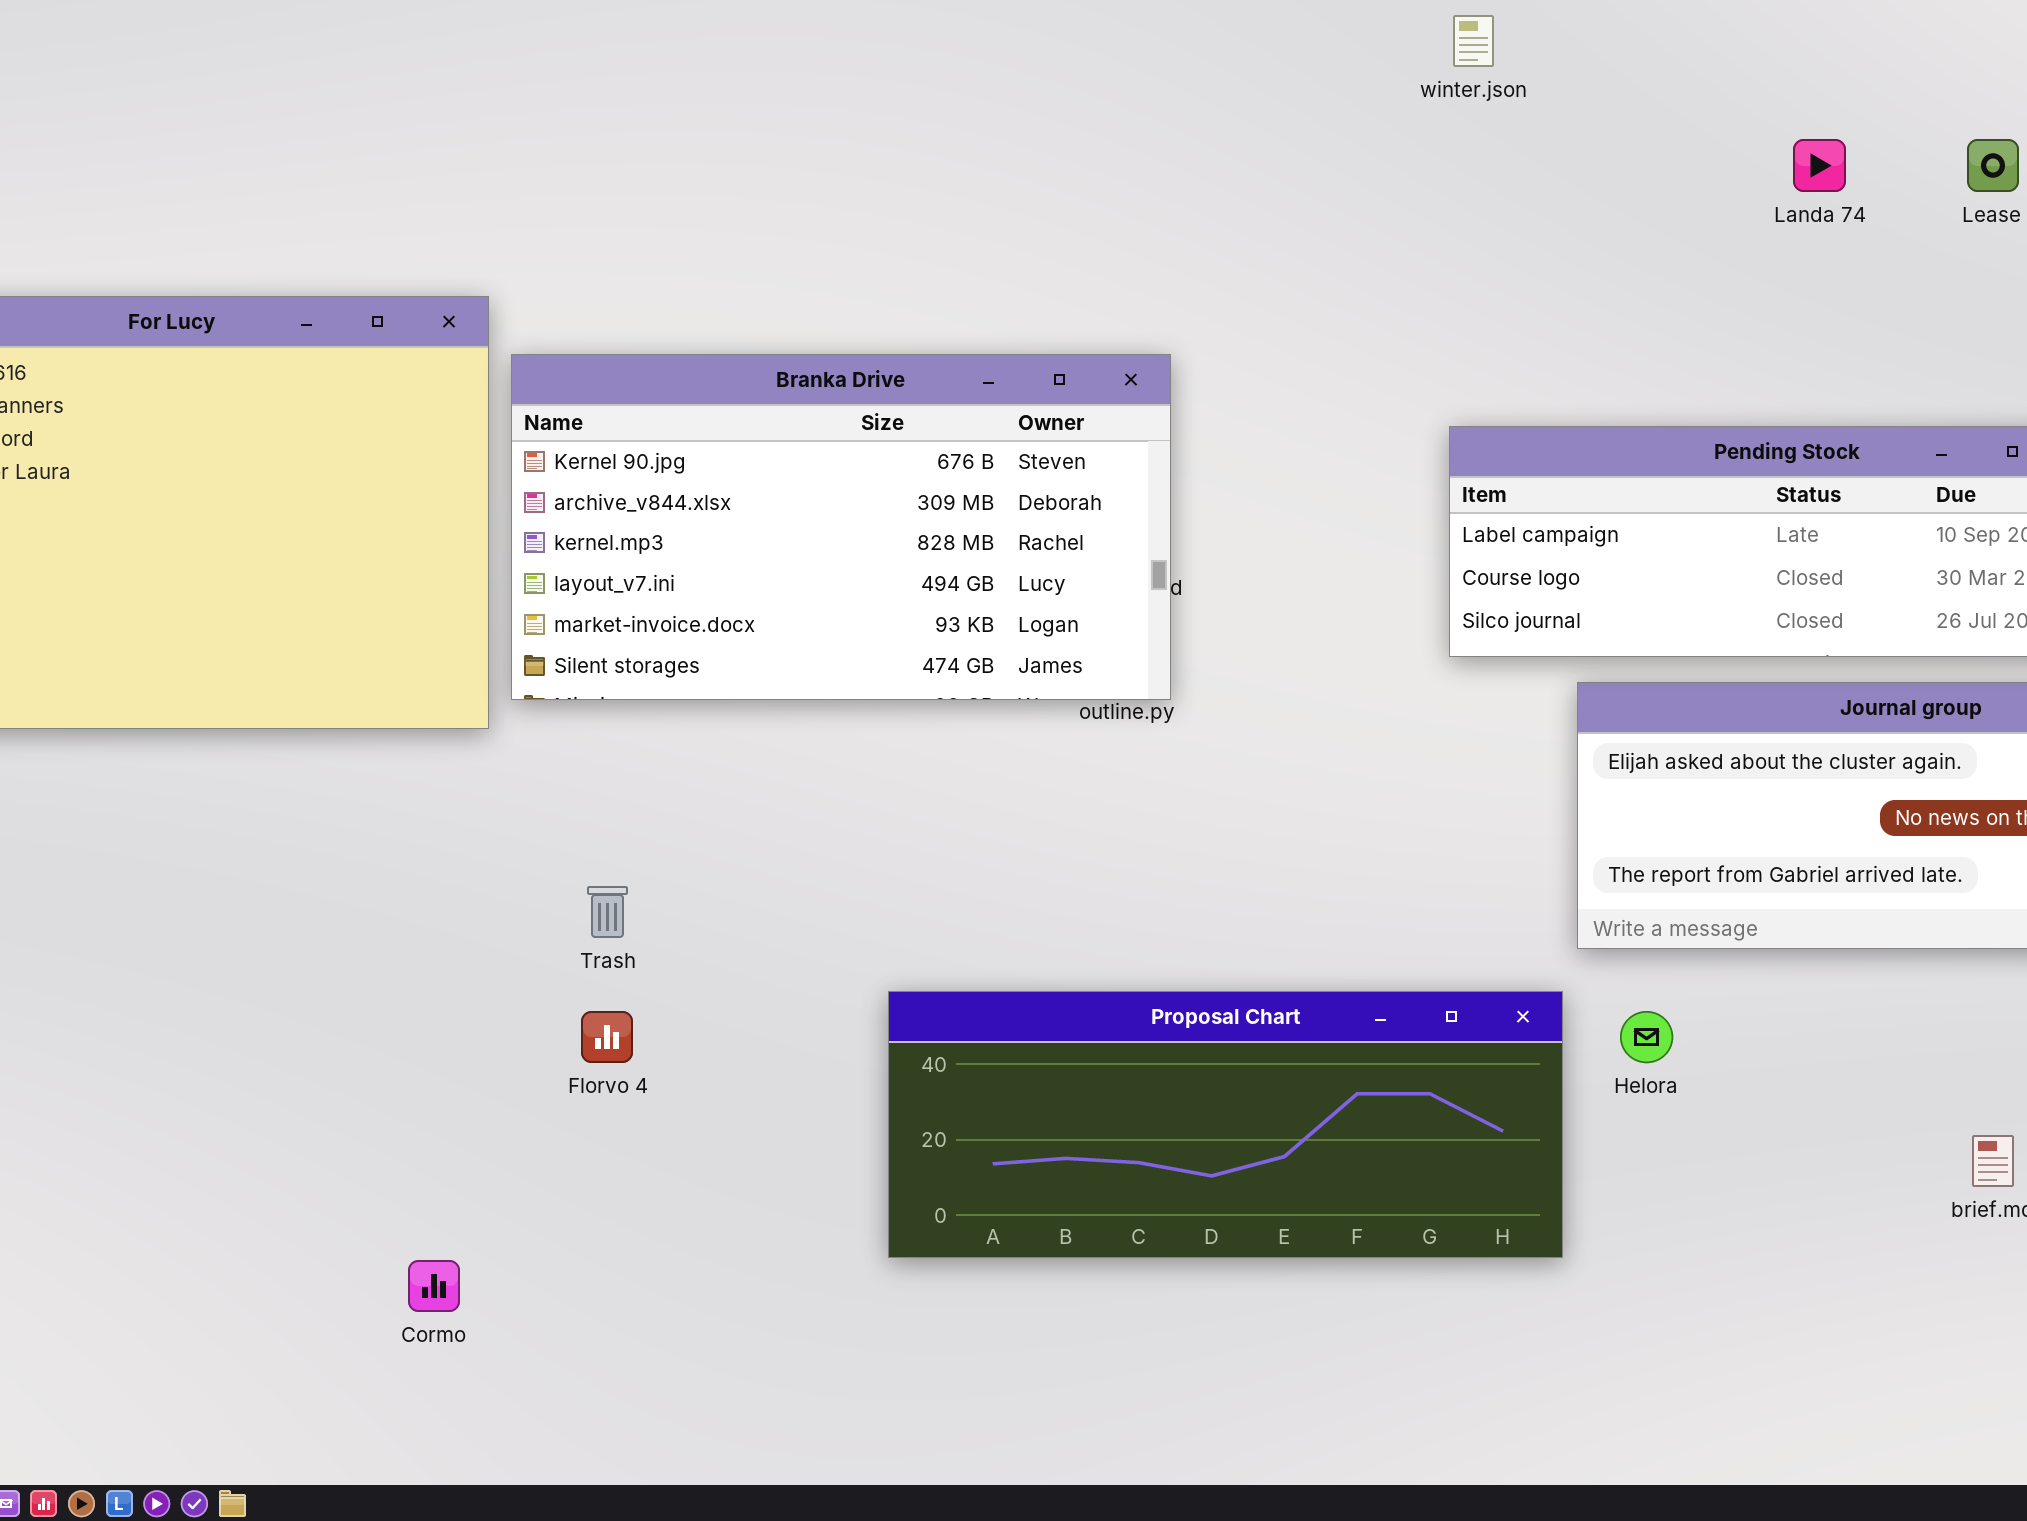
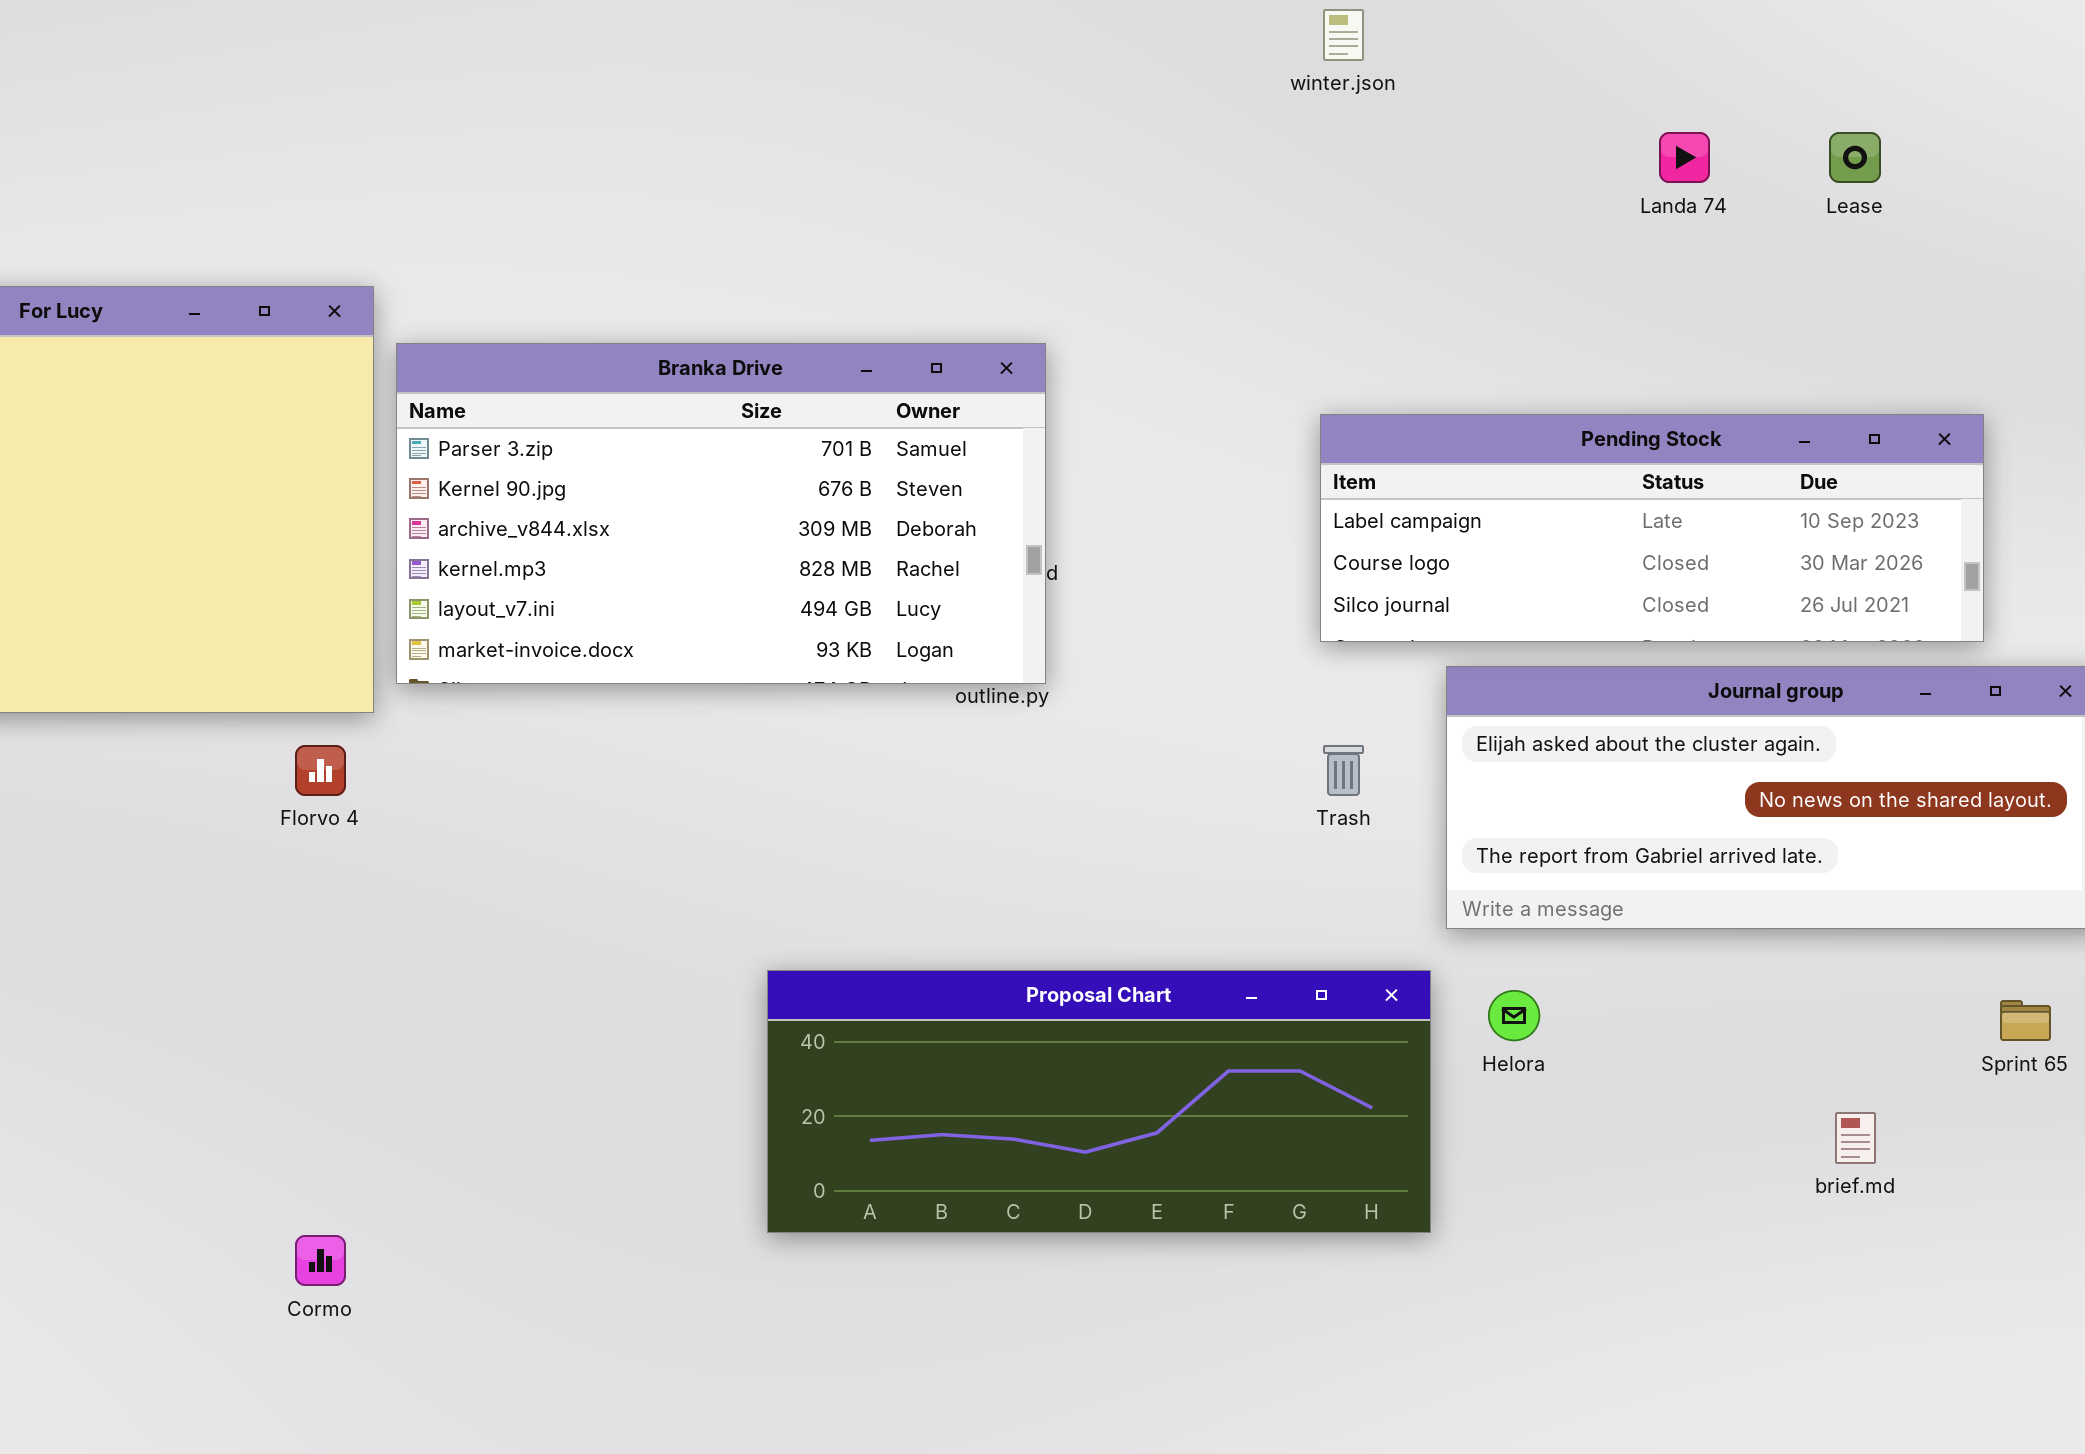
Branka Drive: [511,354,1171,700] -> [396,343,1046,684], scrolled up 1 row
Trash: [587,886,628,938] -> [1323,745,1364,796], moved
Florvo 4: [581,1011,633,1063] -> [295,745,346,796], moved

